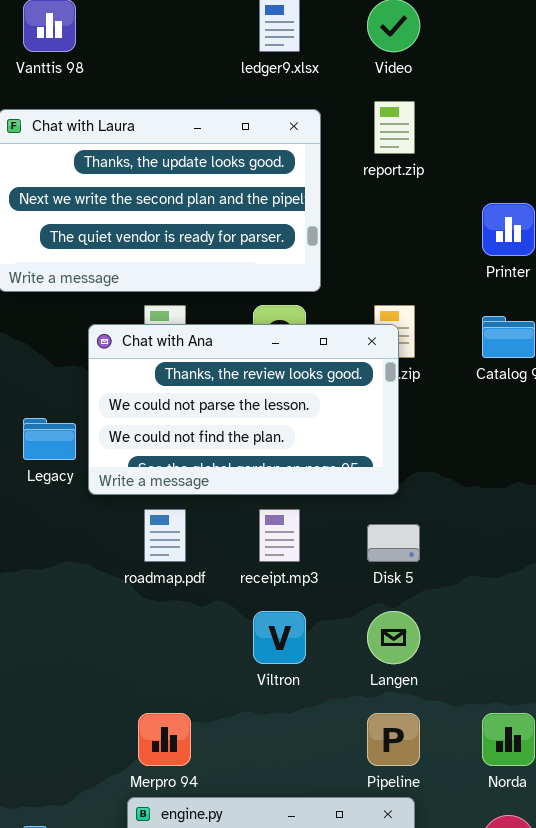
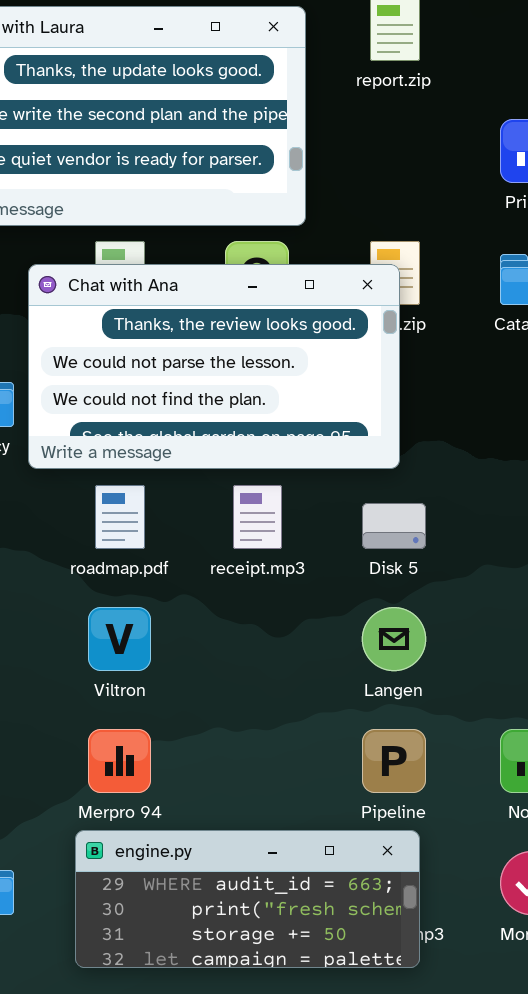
Viltron: [253,611,306,664] -> [88,607,151,671], moved

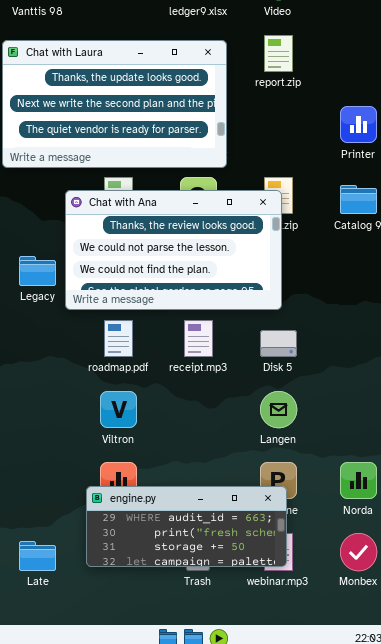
engine.py: [75,830,420,968] -> [86,486,287,567], moved

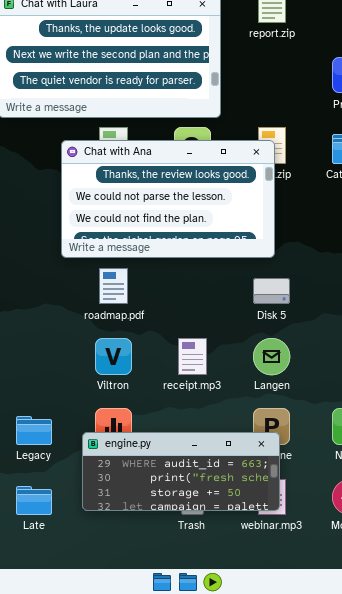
Legacy: [19,256,56,286] -> [16,416,52,445], moved
receipt.mp3: [184,320,213,357] -> [178,338,207,375], moved

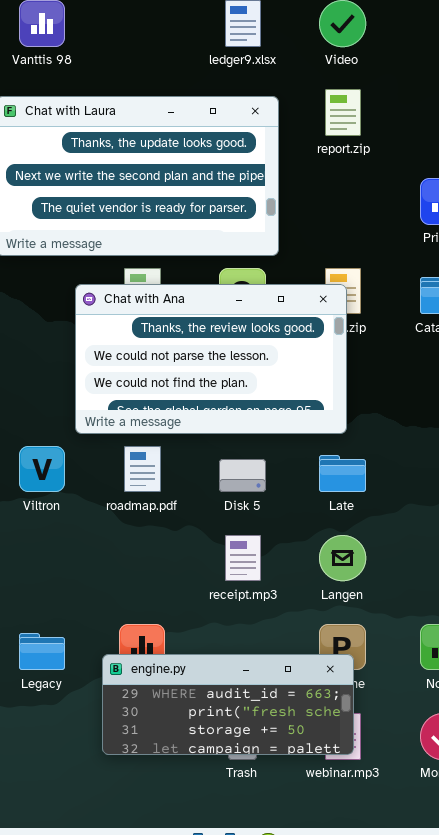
Disk 5: [253,278,290,304] -> [219,459,266,492], moved
Viltron: [95,338,132,375] -> [19,446,65,492], moved
Late: [16,486,52,515] -> [319,455,366,492], moved

